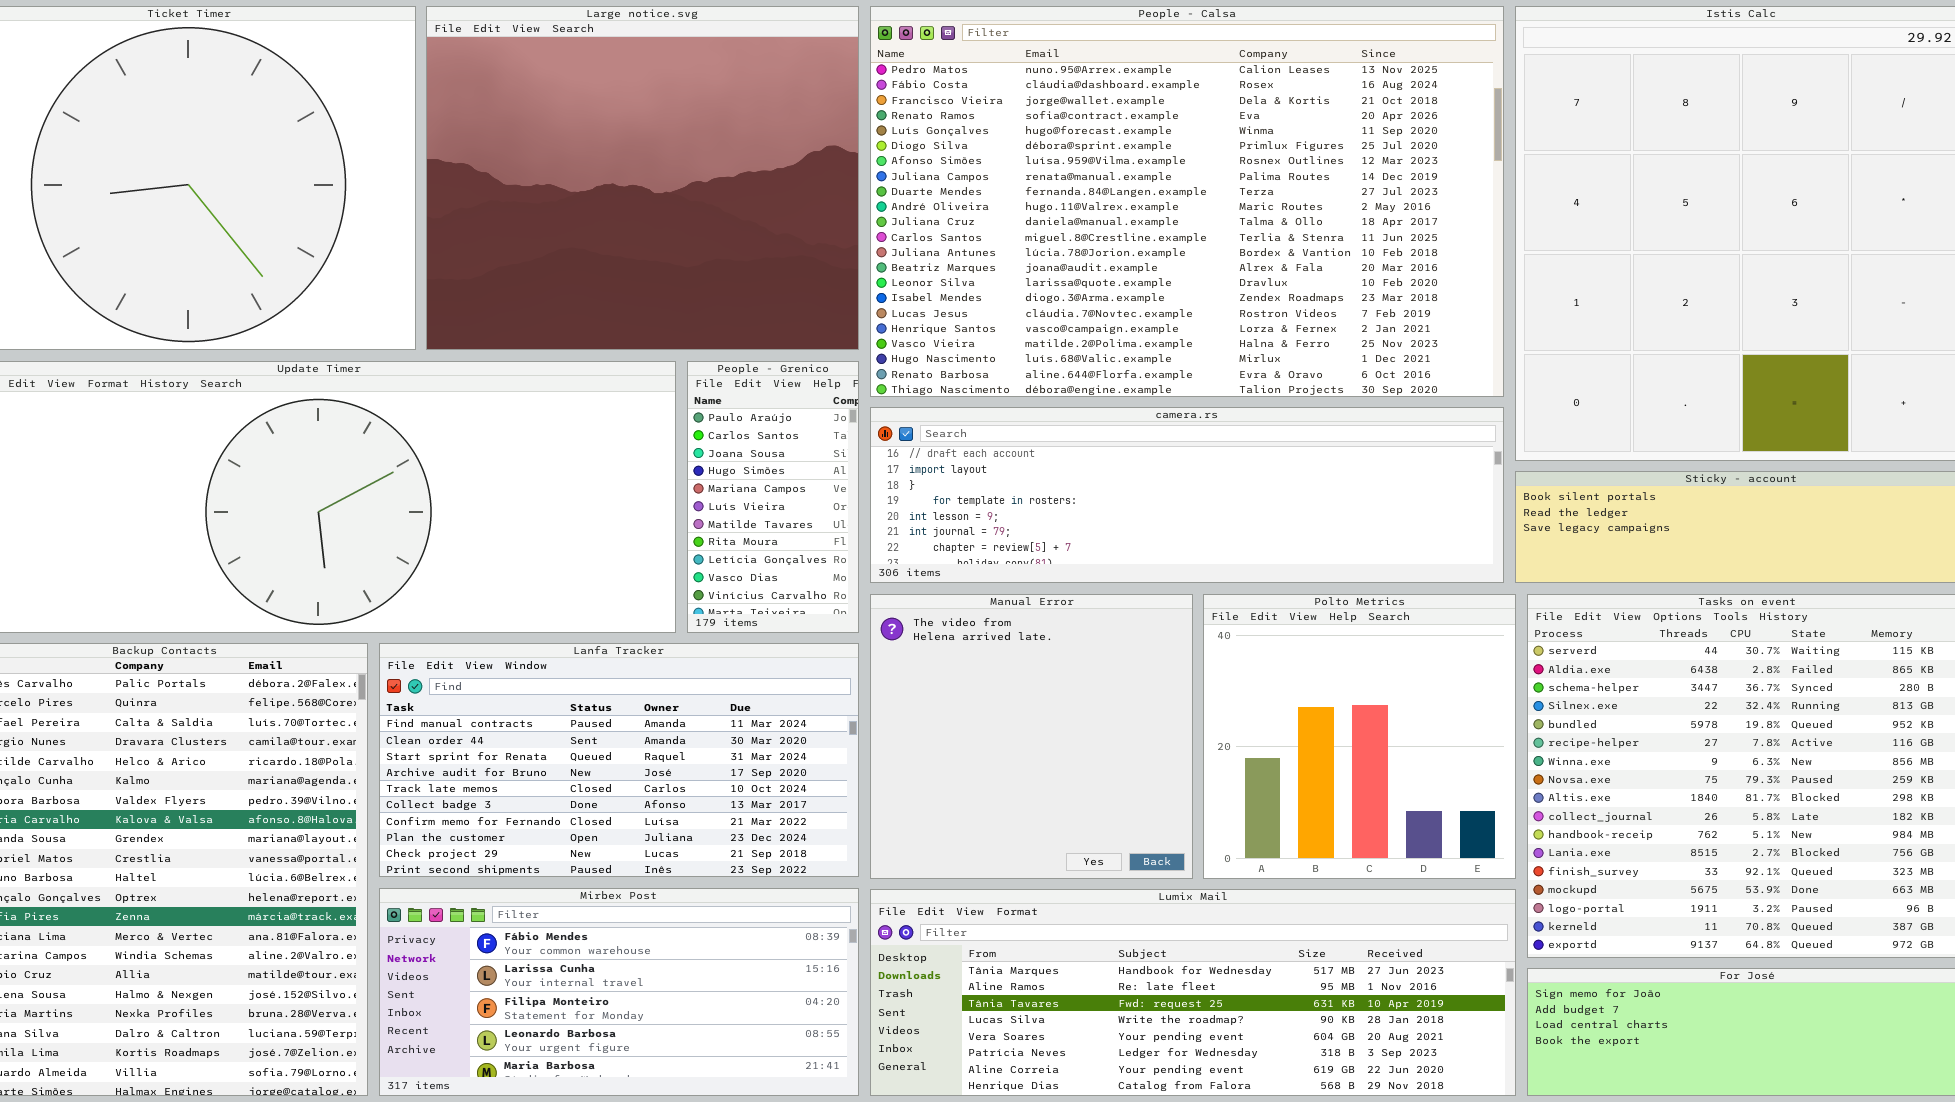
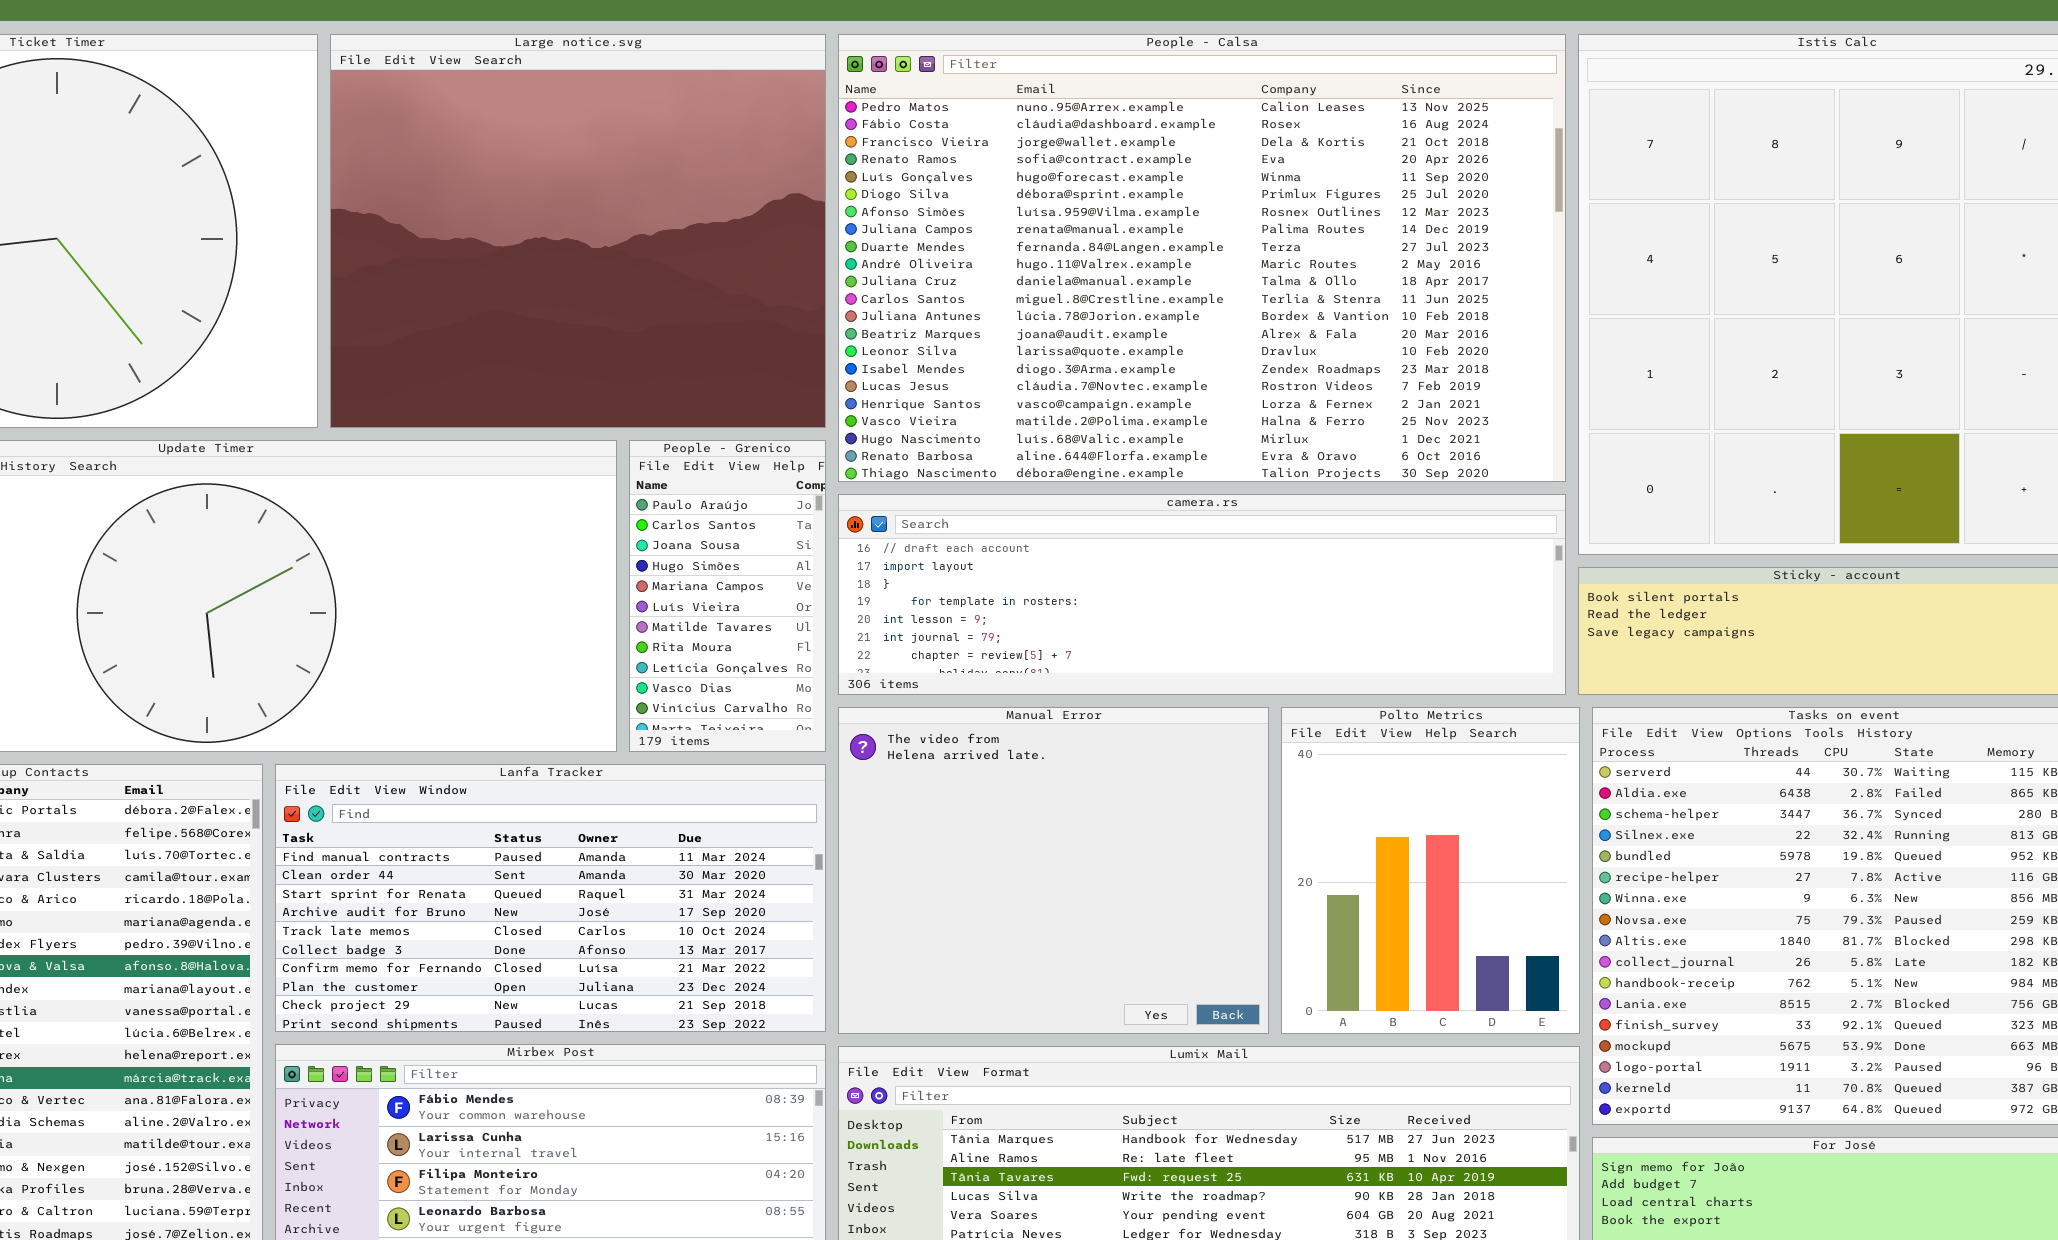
Manual Error: [870,594,1193,879] -> [838,707,1269,1034], resized
Polto Metrics: [1203,594,1516,879] -> [1281,707,1580,1034], resized

